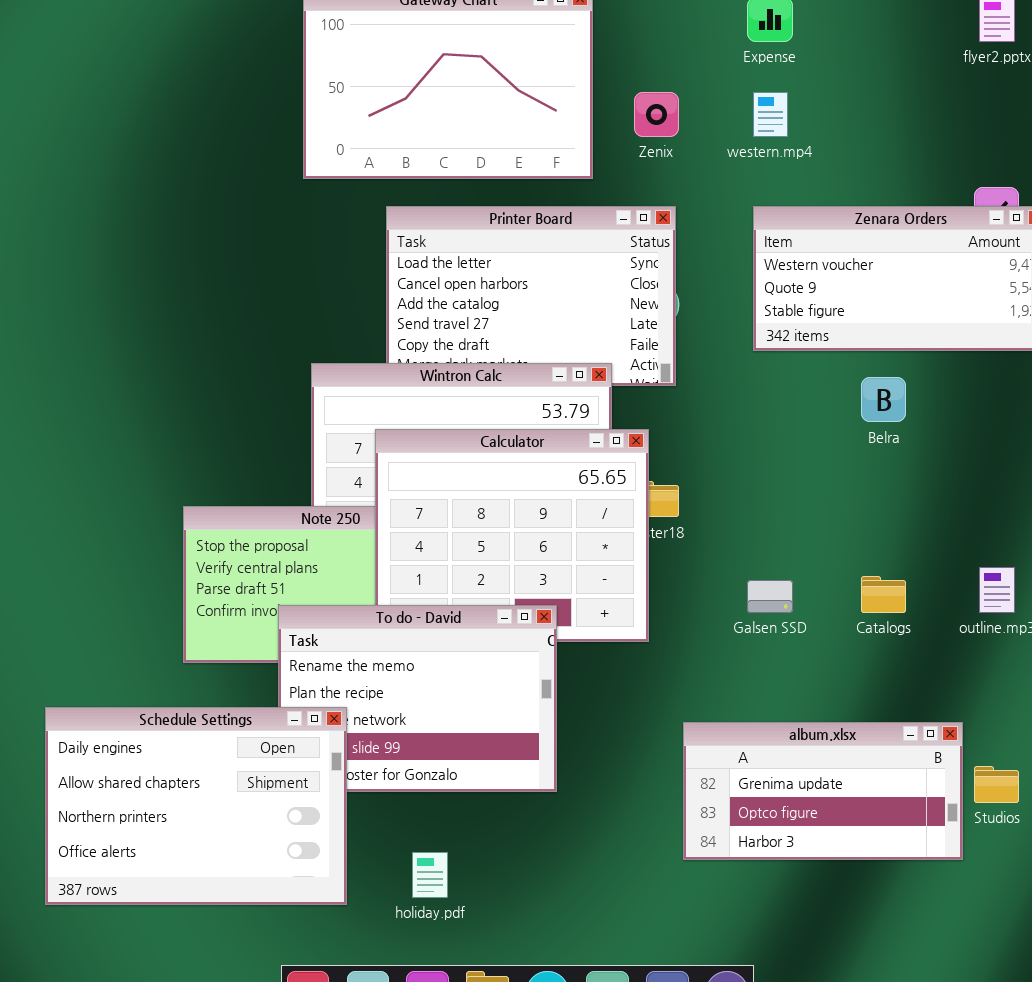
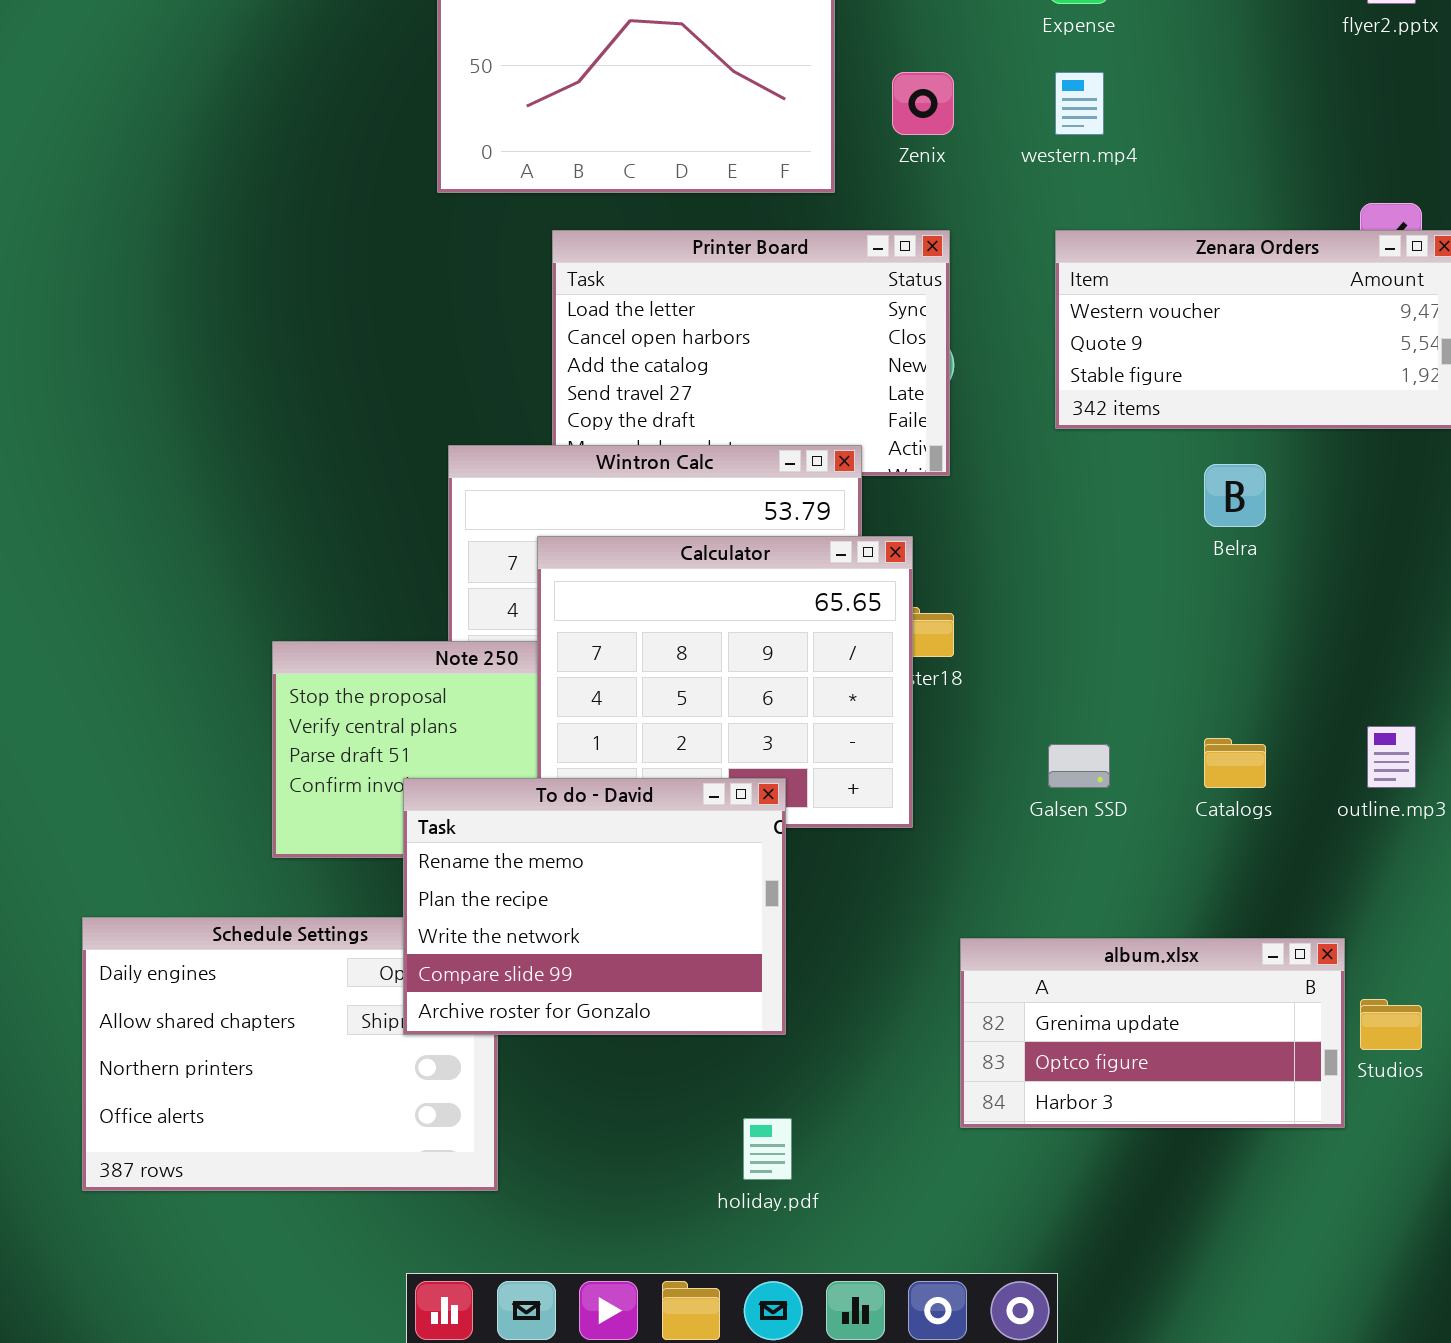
To do - David: [278,605,557,792] -> [403,778,786,1035], raised
holiday.pdf: [412,852,448,898] -> [743,1118,792,1180], moved

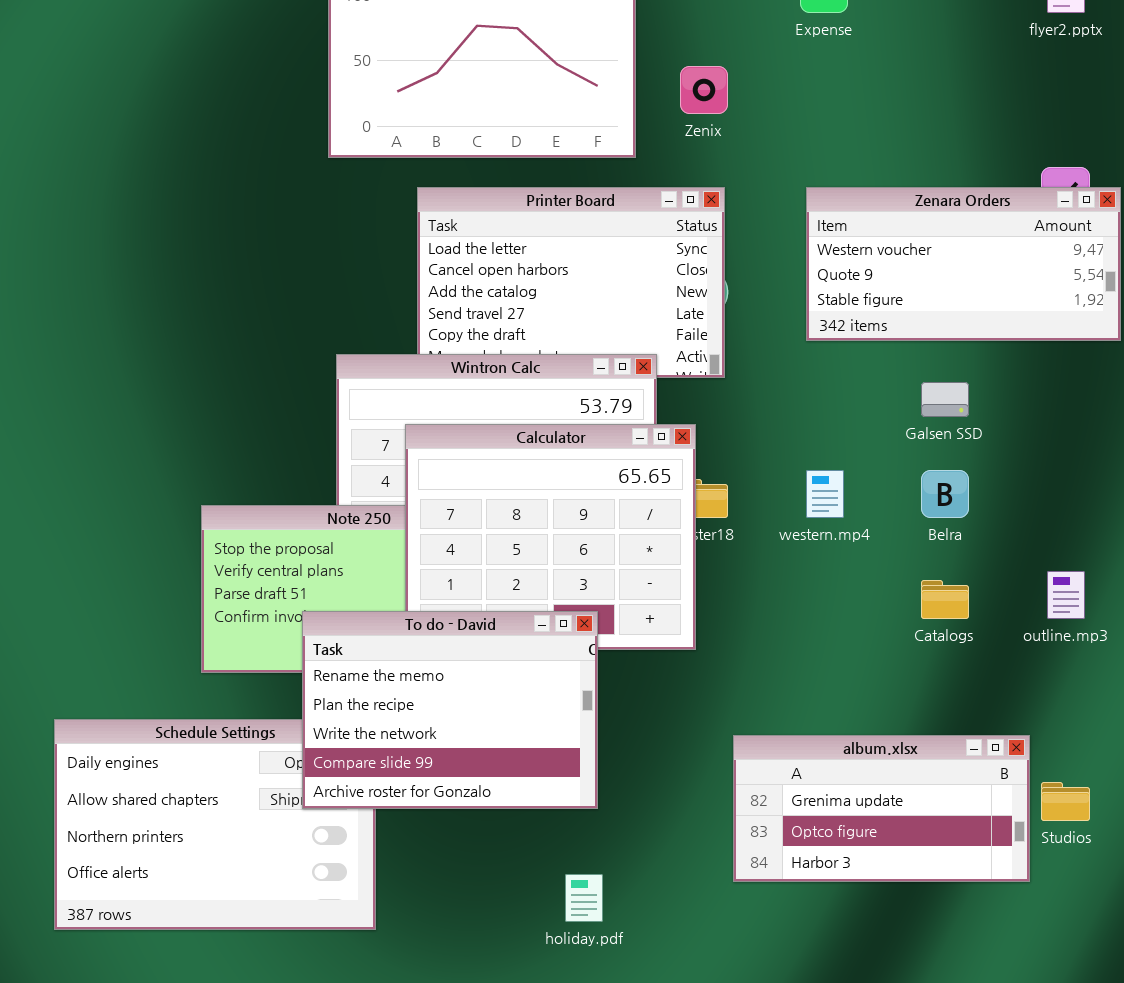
western.mp4: [1055,72,1104,135] -> [806,470,844,518], moved
Belra: [1204,464,1266,527] -> [921,470,969,518], moved
Galsen SSD: [1048,744,1110,788] -> [921,382,969,417], moved

